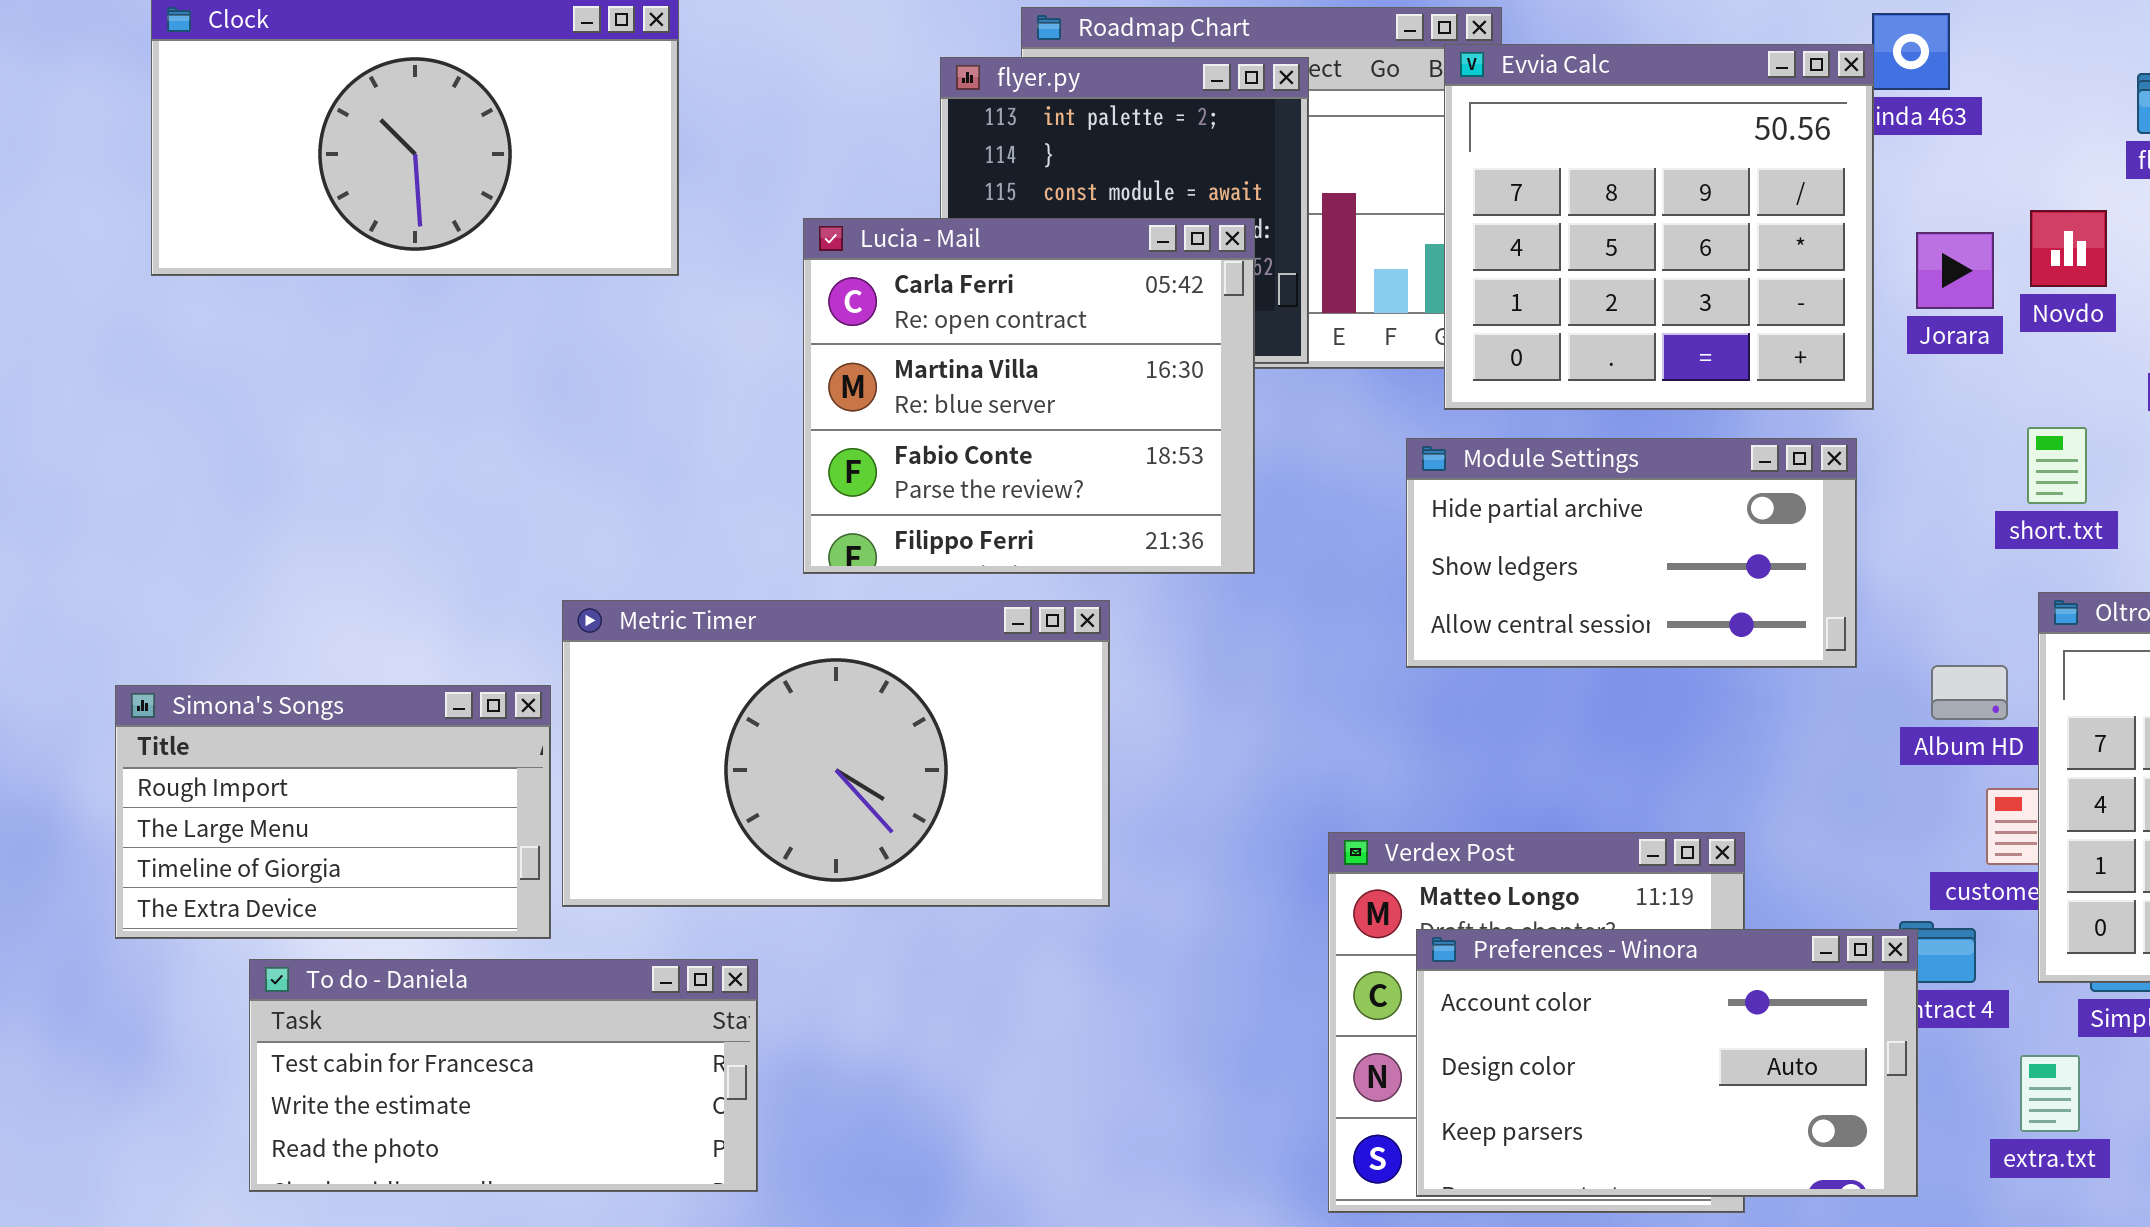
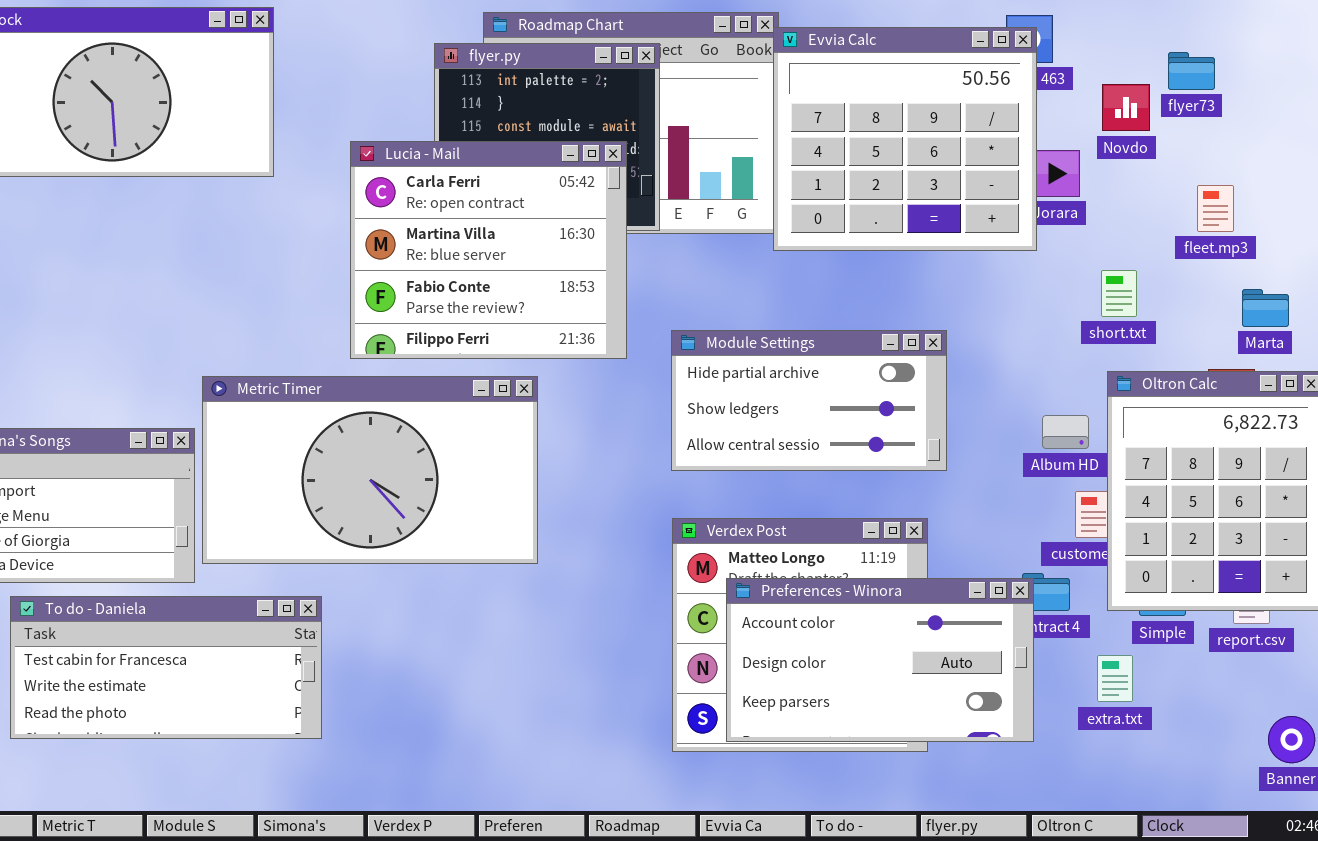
Evvia Calc: [1444,44,1874,410] -> [773,27,1037,251], moved
Novdo: [2030,210,2107,287] -> [1102,84,1150,131], moved
Module Settings: [1406,438,1857,668] -> [671,330,947,471], moved

